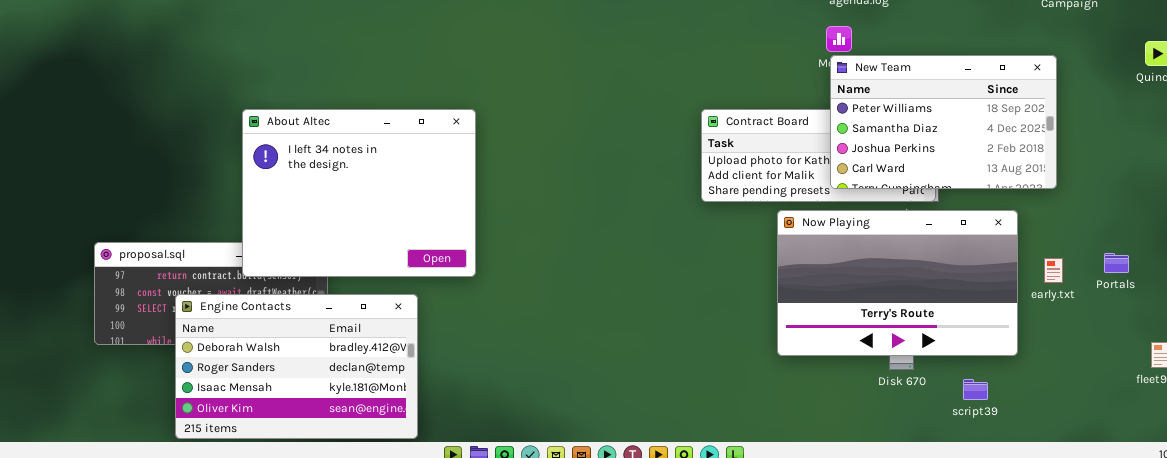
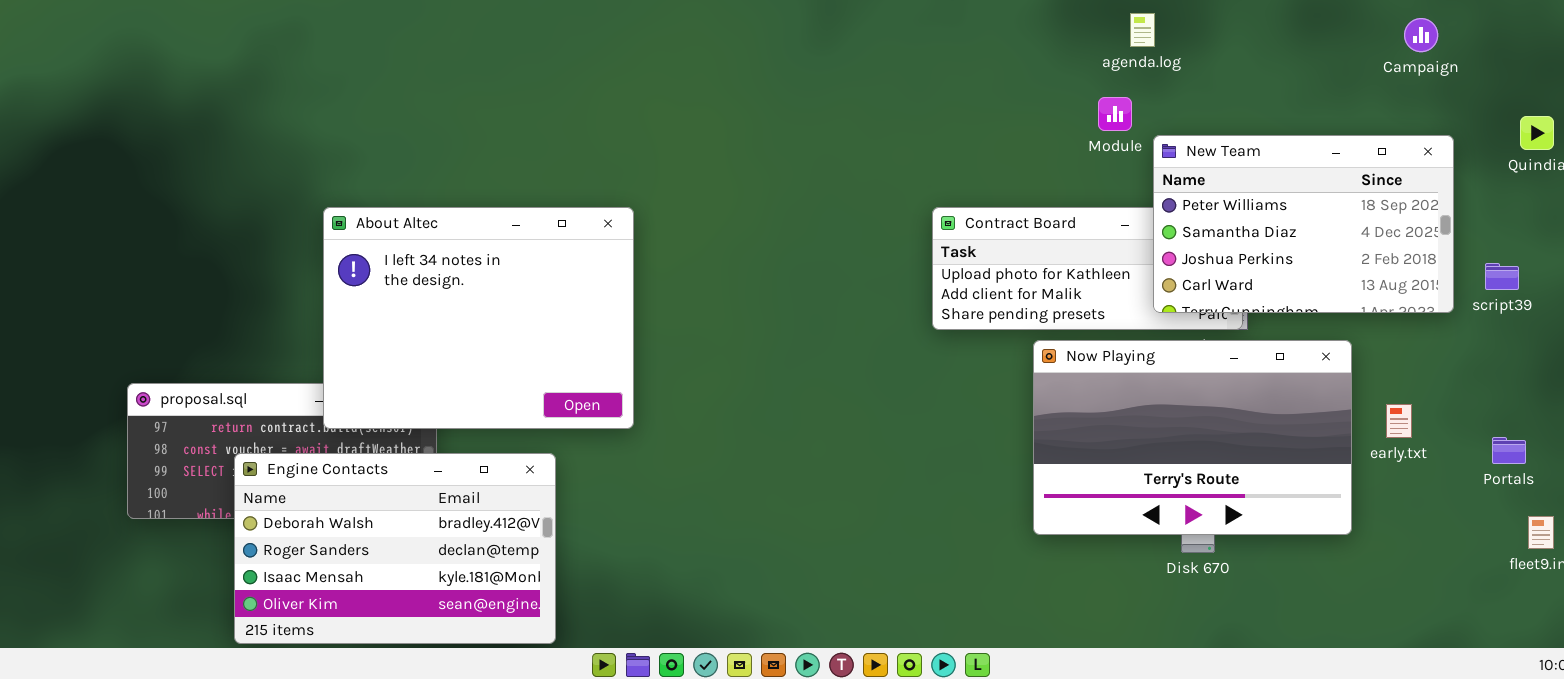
New Team: [830,55,1057,189] -> [1153,135,1454,313], moved
Portals: [1104,253,1129,273] -> [1492,437,1526,464], moved
script39: [963,379,988,400] -> [1485,263,1519,290], moved

